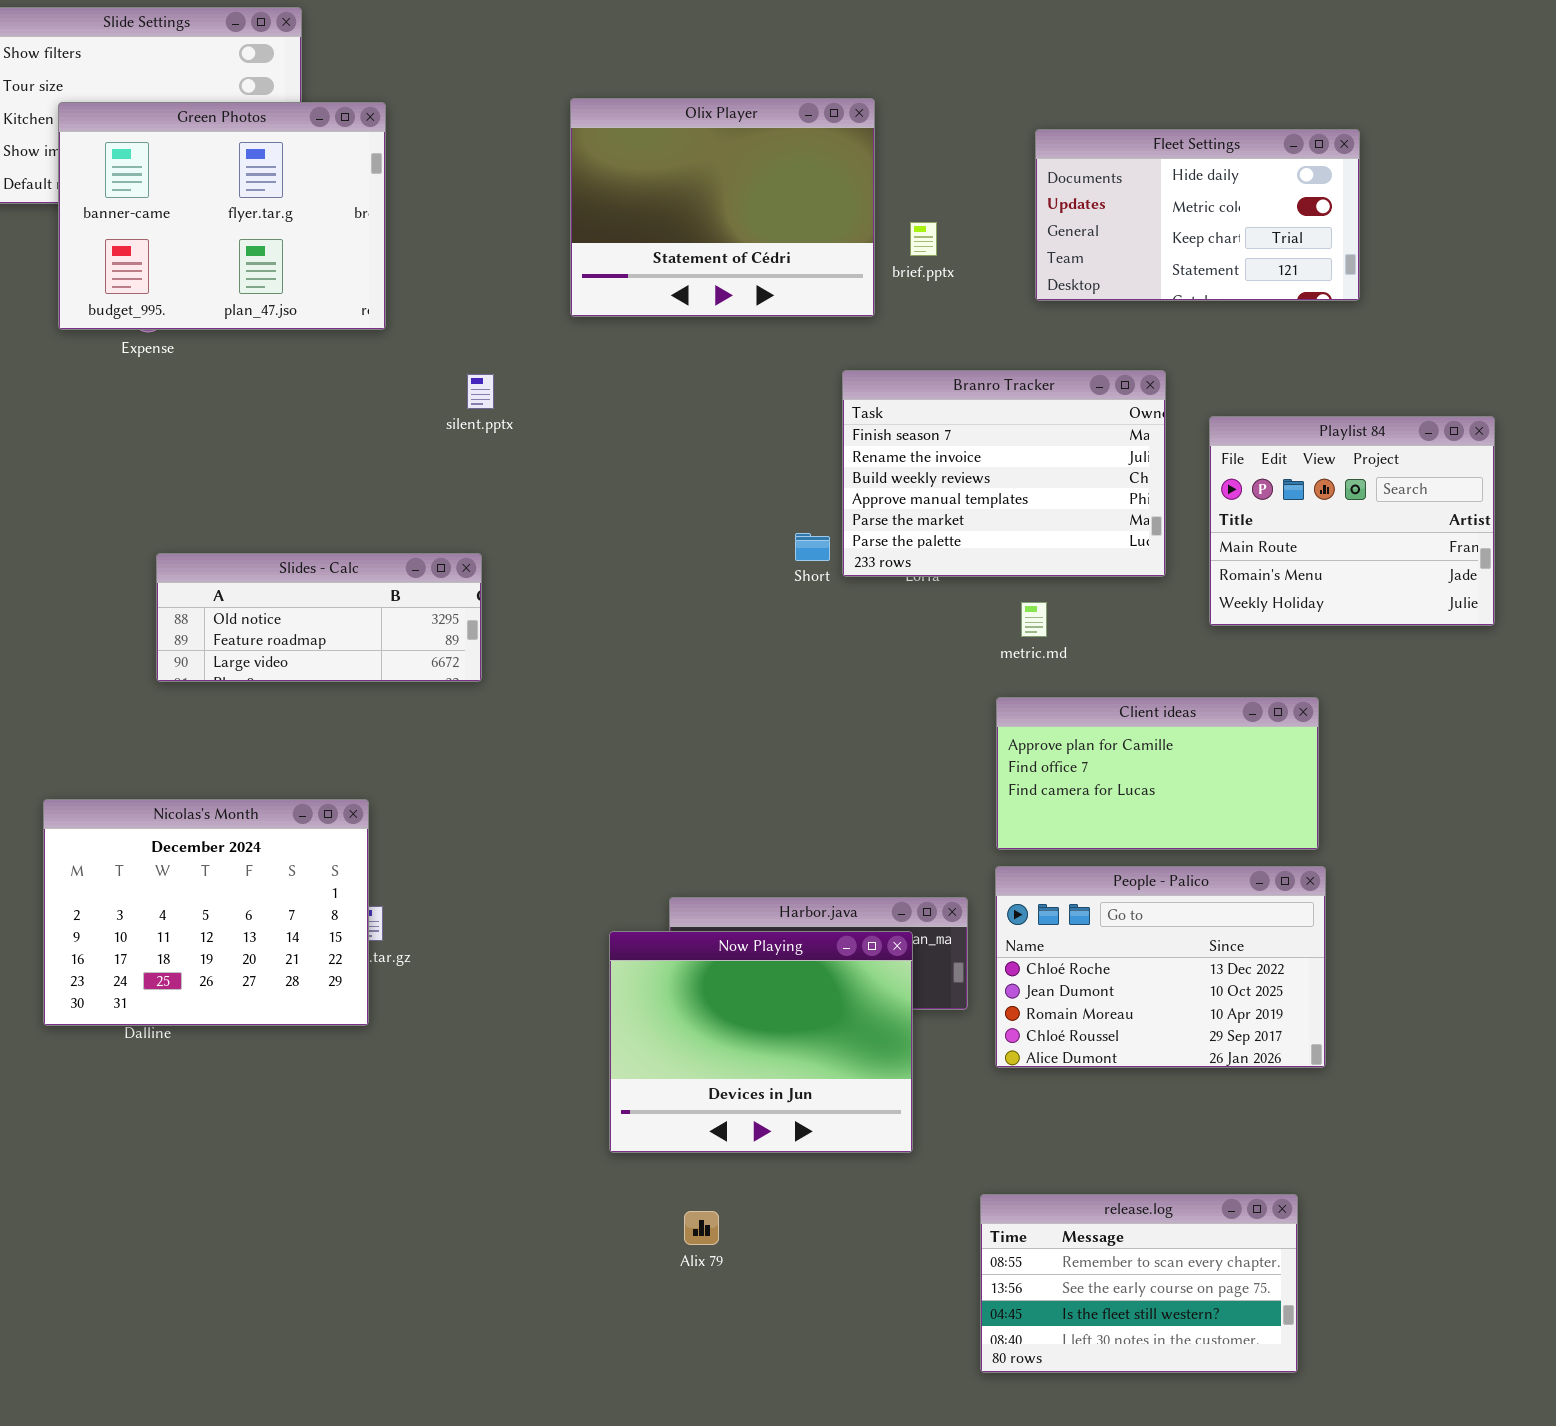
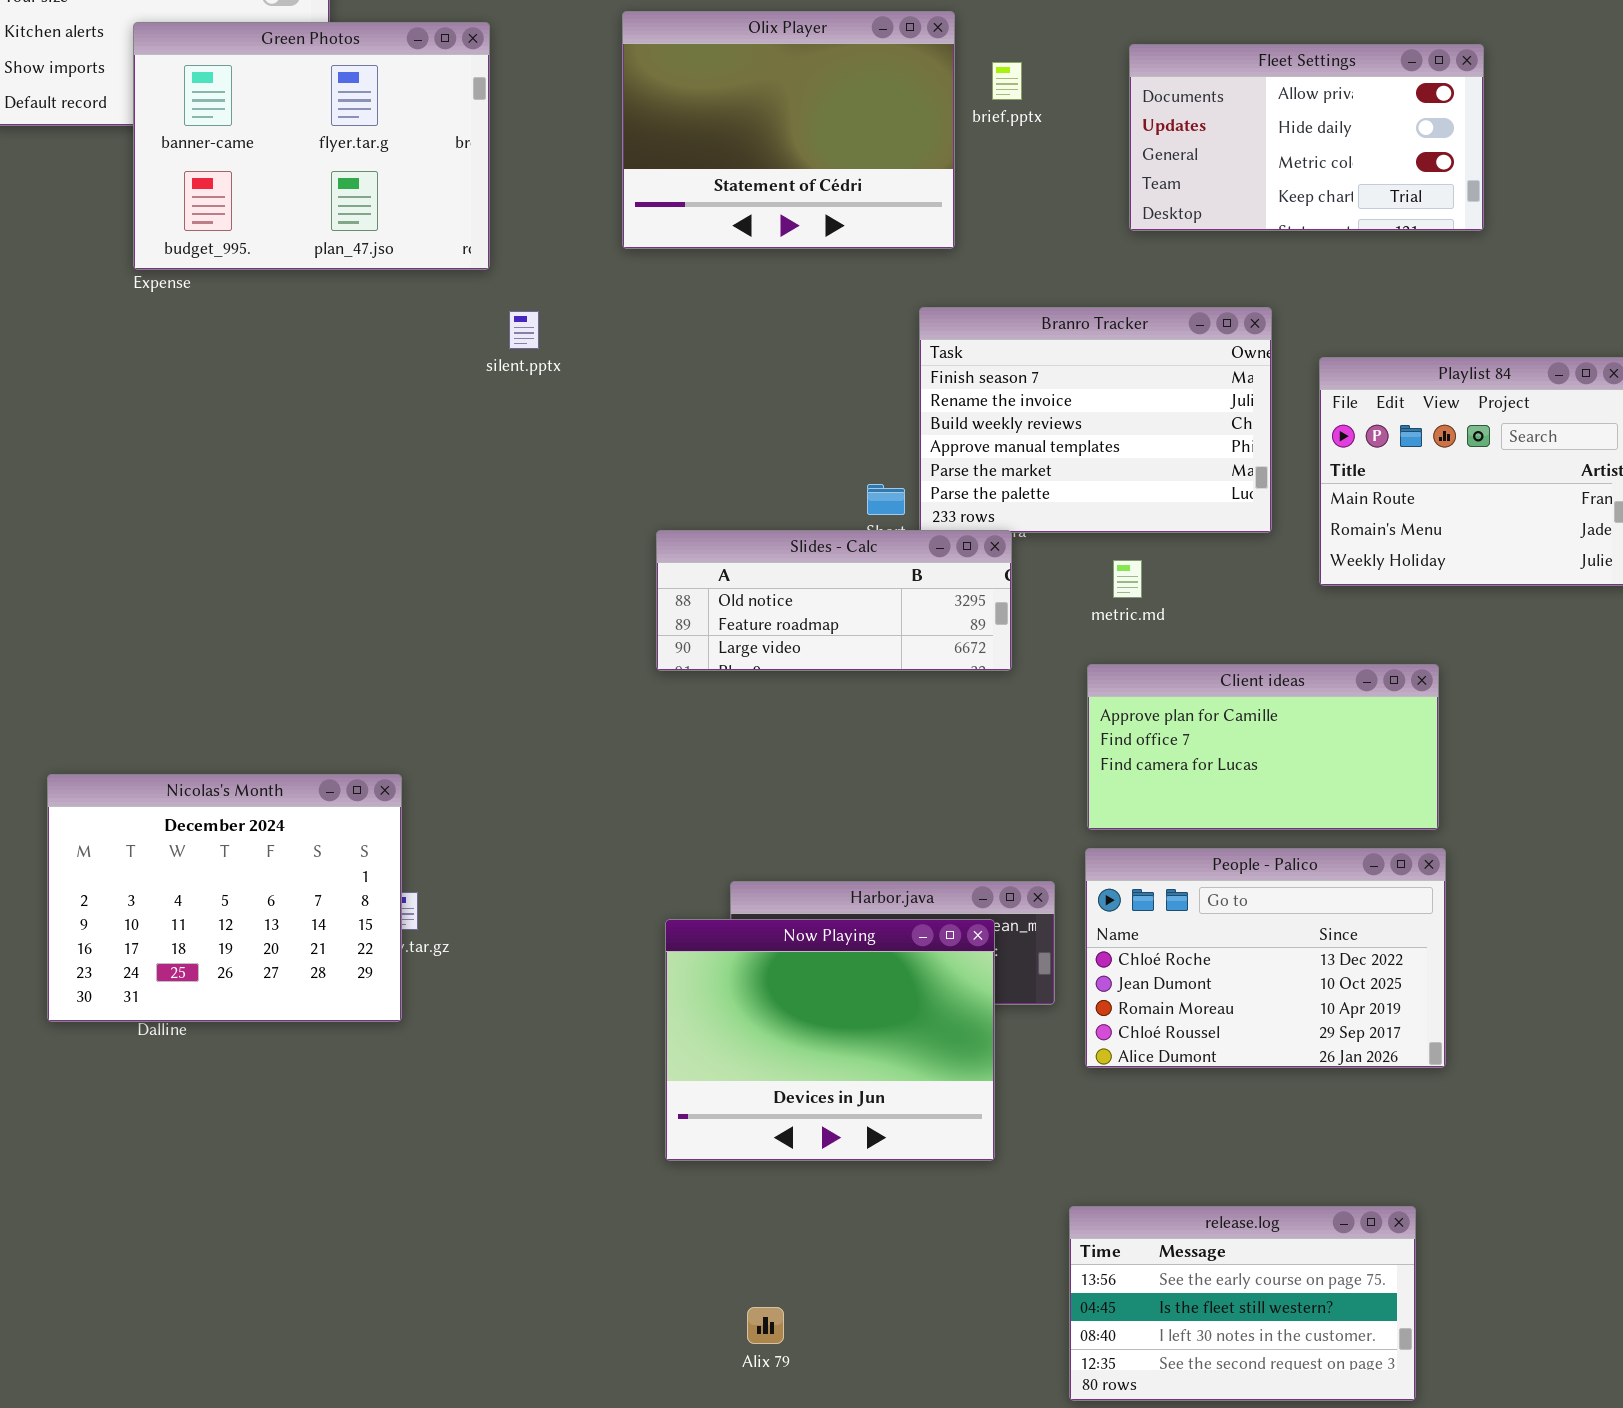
Green Photos: [58,102,386,330] -> [133,22,490,270], moved
Fleet Settings: [1035,129,1360,301] -> [1129,44,1484,231], scrolled up 1 row
brief.pptx: [910,222,937,256] -> [992,62,1022,100], moved
Slides - Calc: [156,553,482,682] -> [656,530,1012,671], moved
release.log: [980,1194,1298,1373] -> [1069,1206,1416,1401], scrolled down 1 row
Alix 79: [684,1211,719,1245] -> [747,1307,784,1344], moved

